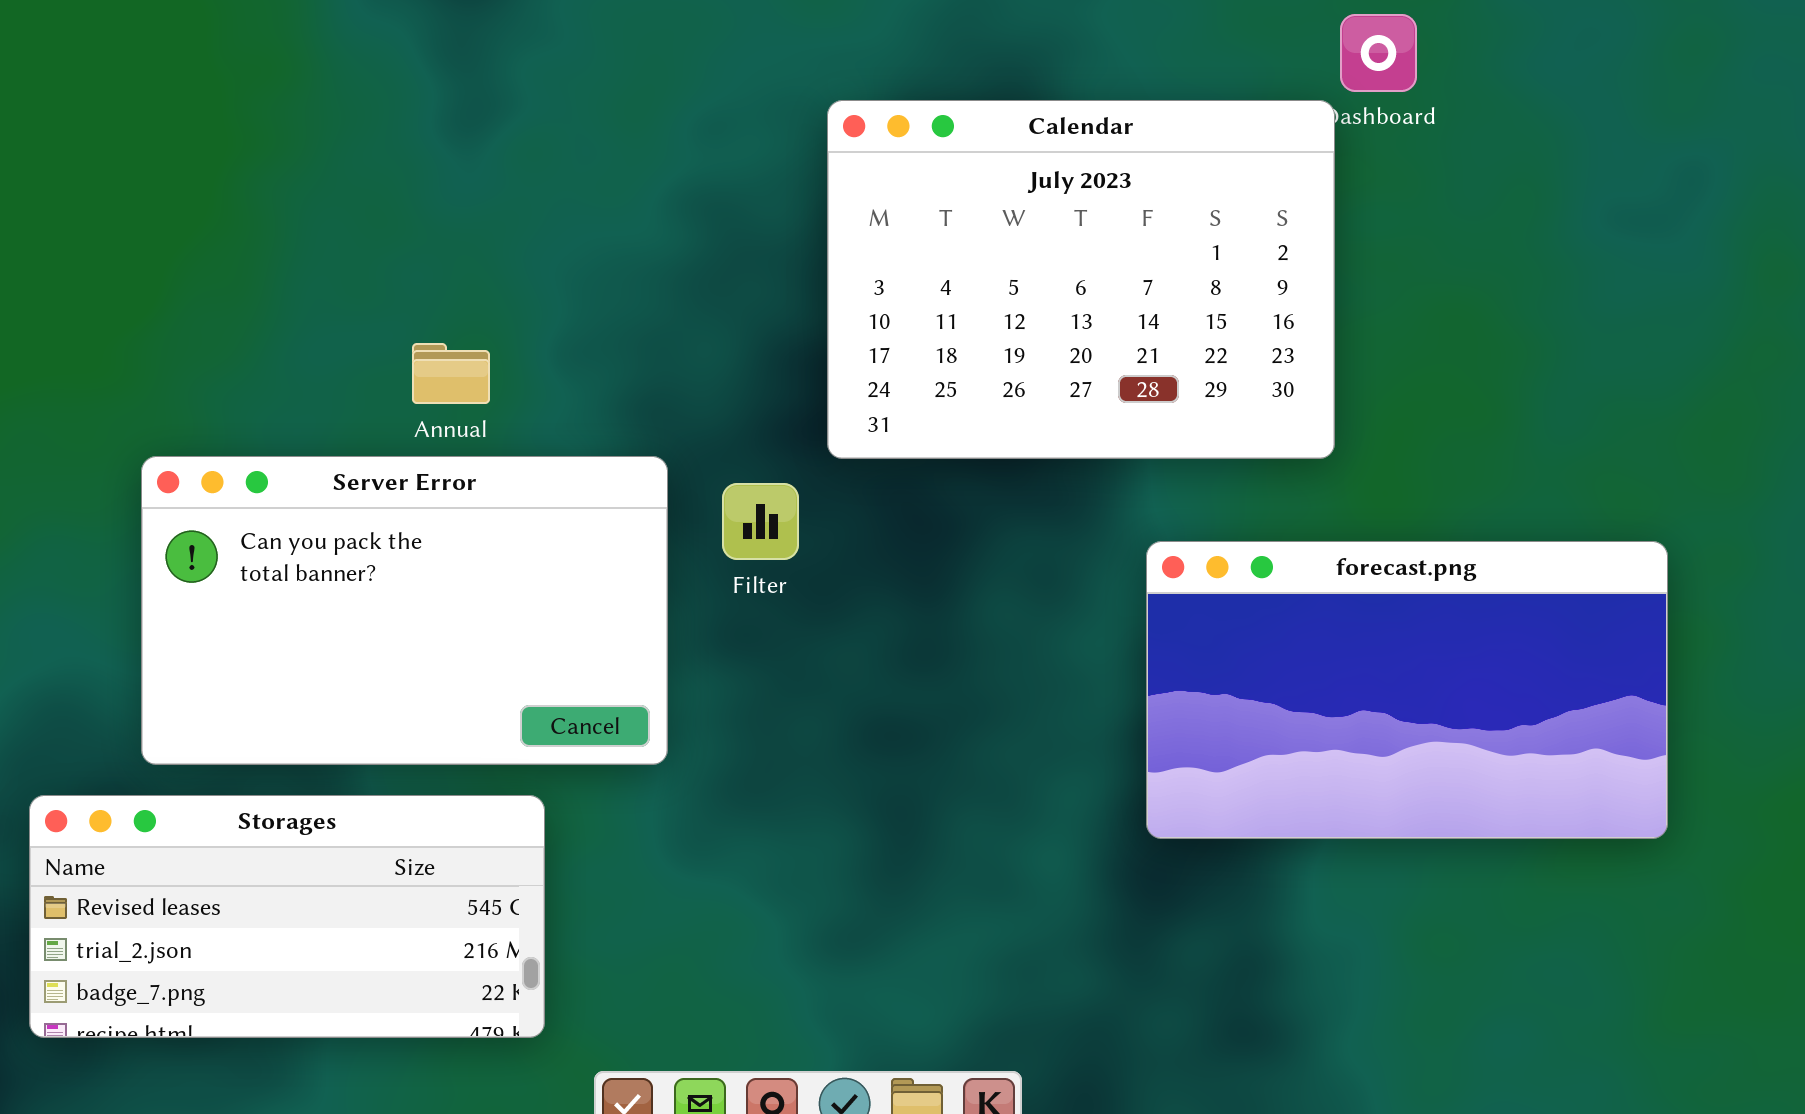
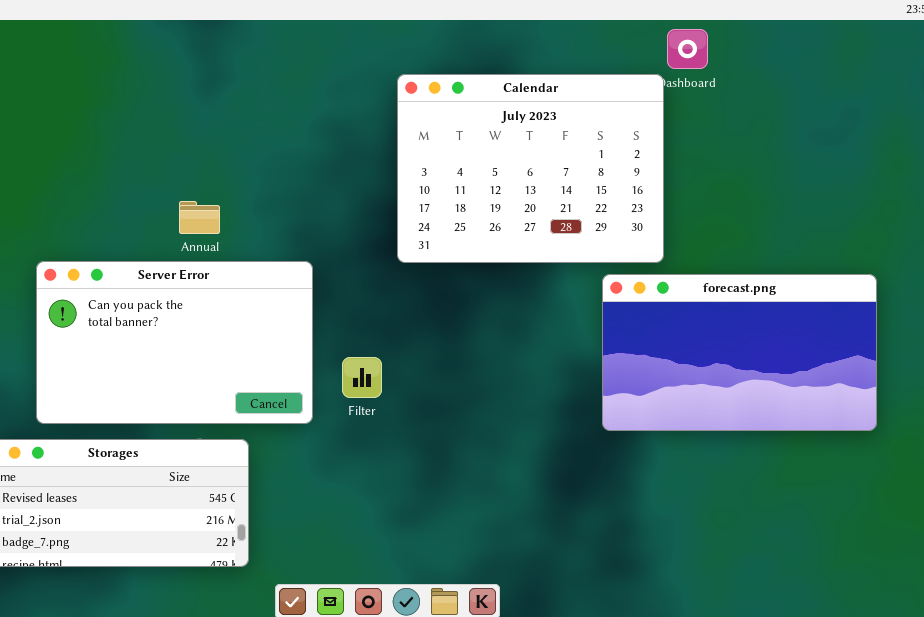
Filter: [722,483,799,560] -> [342,357,382,398], moved
forecast.png: [1146,541,1668,839] -> [602,274,877,431], moved

